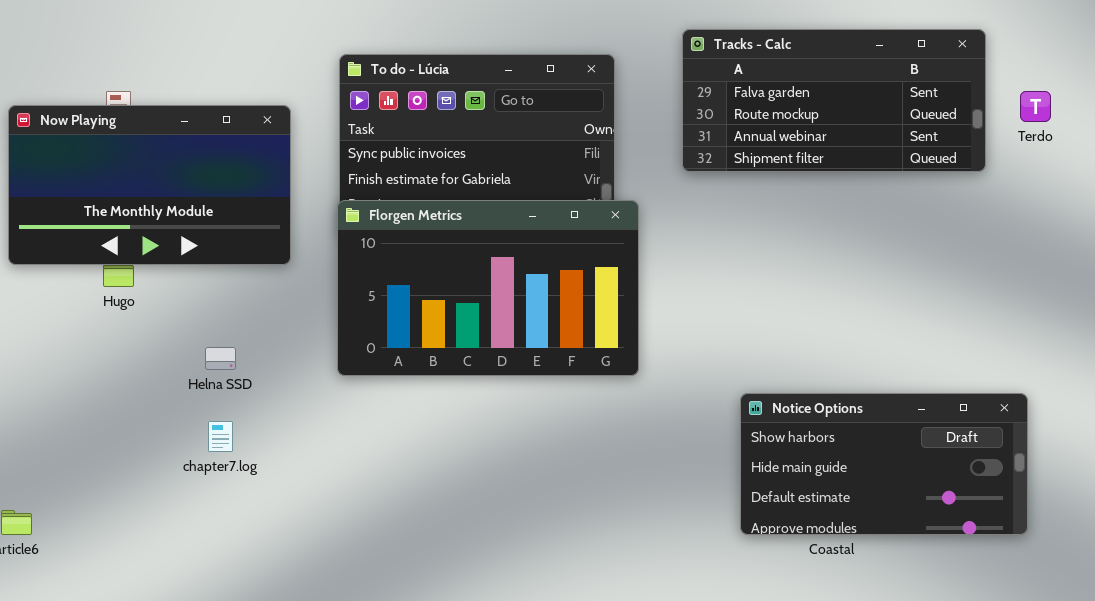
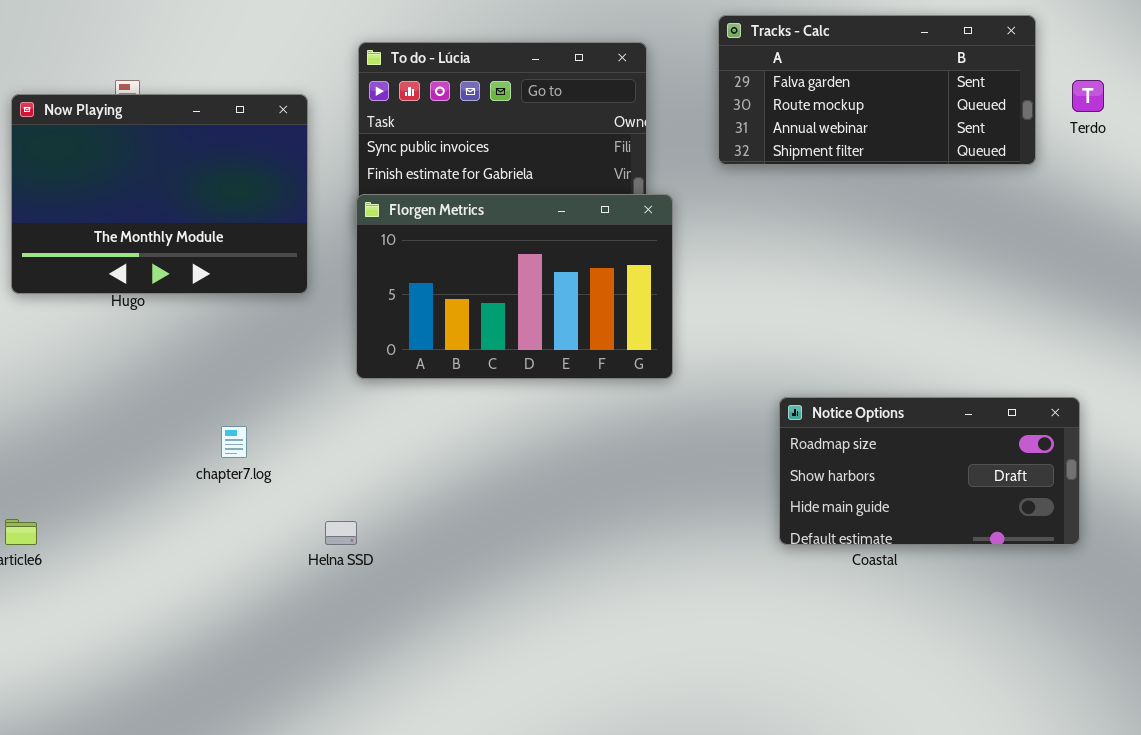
Now Playing: [8,105,291,265] -> [11,94,308,294], resized
Helna SSD: [205,347,236,370] -> [325,521,357,545], moved
Notice Options: [740,393,1028,535] -> [779,397,1080,545], scrolled up 1 row

